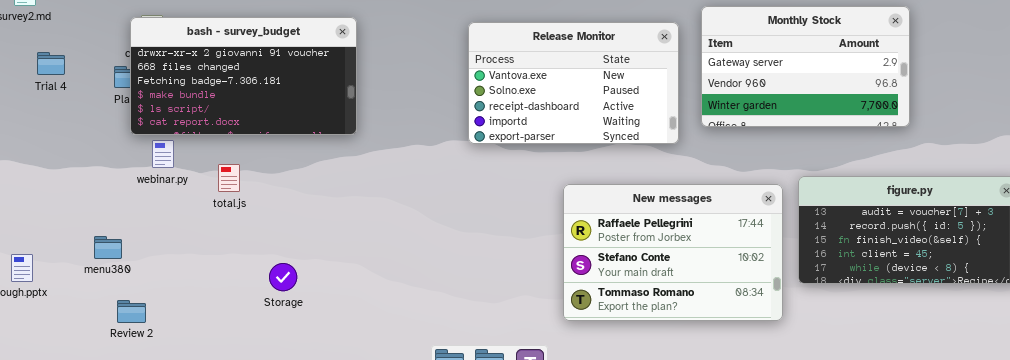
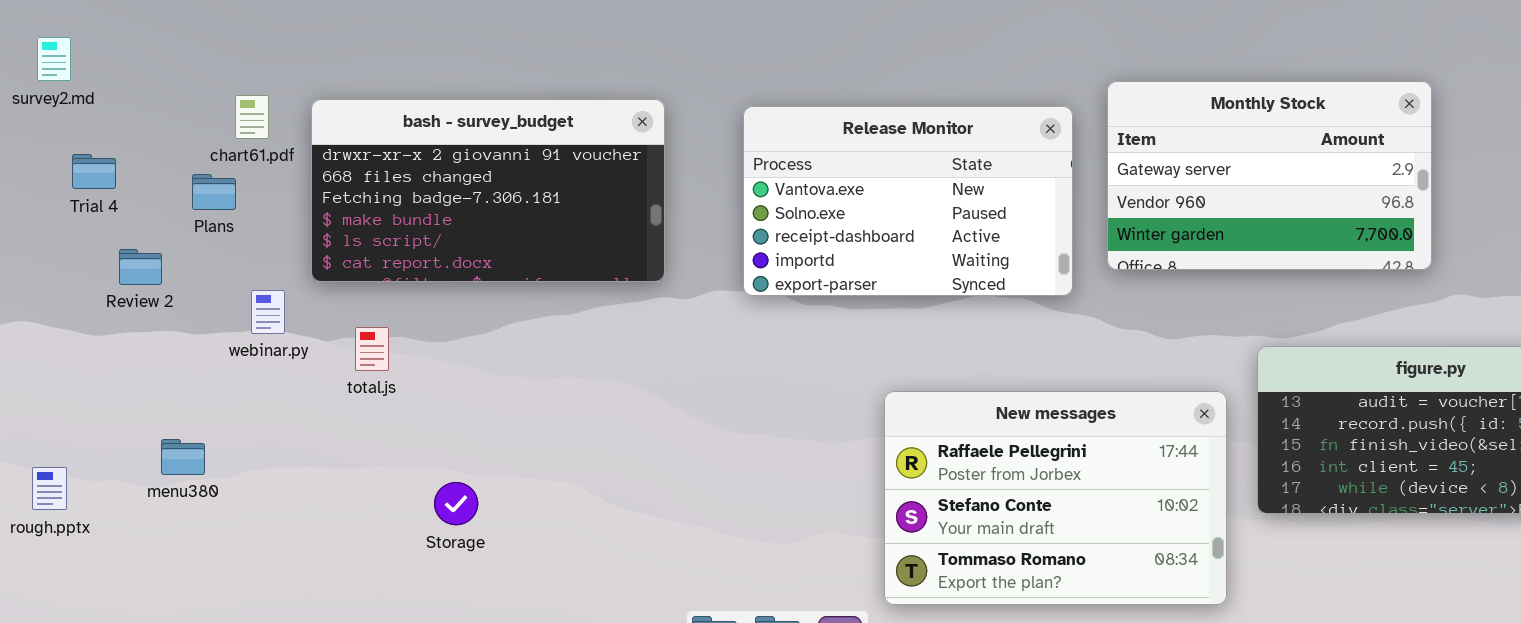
bash - survey_budget: [130,17,357,135] -> [311,99,665,282], moved
New messages: [563,184,783,321] -> [884,391,1227,605], moved
Review 2: [117,300,146,323] -> [119,249,162,285], moved

